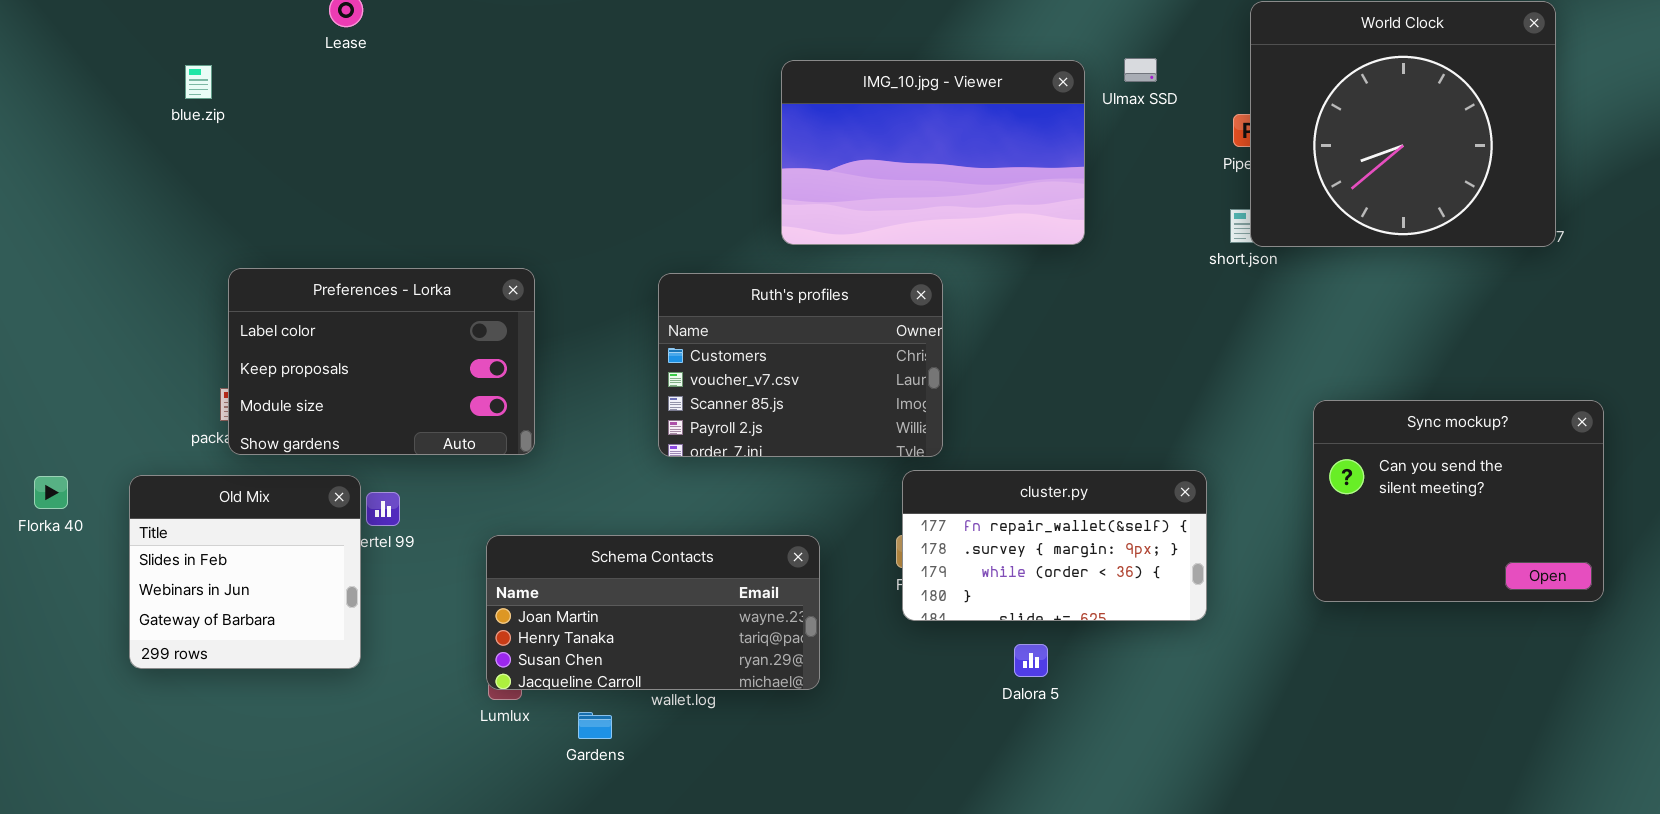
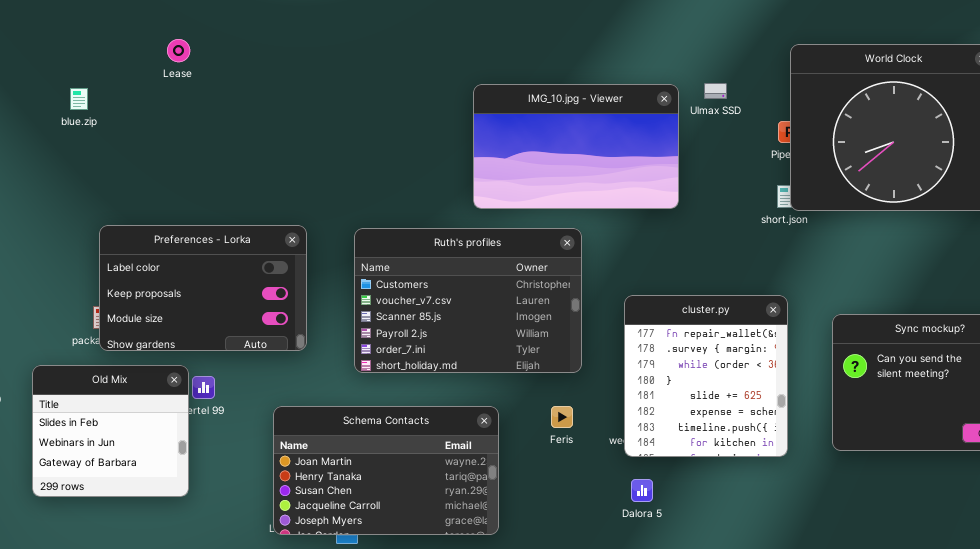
Ruth's profiles: [658,273,943,457] -> [354,228,582,373], resized
cluster.py: [902,470,1207,621] -> [624,295,788,457], moved, resized
Schema Contacts: [486,535,820,690] -> [273,406,499,535], resized

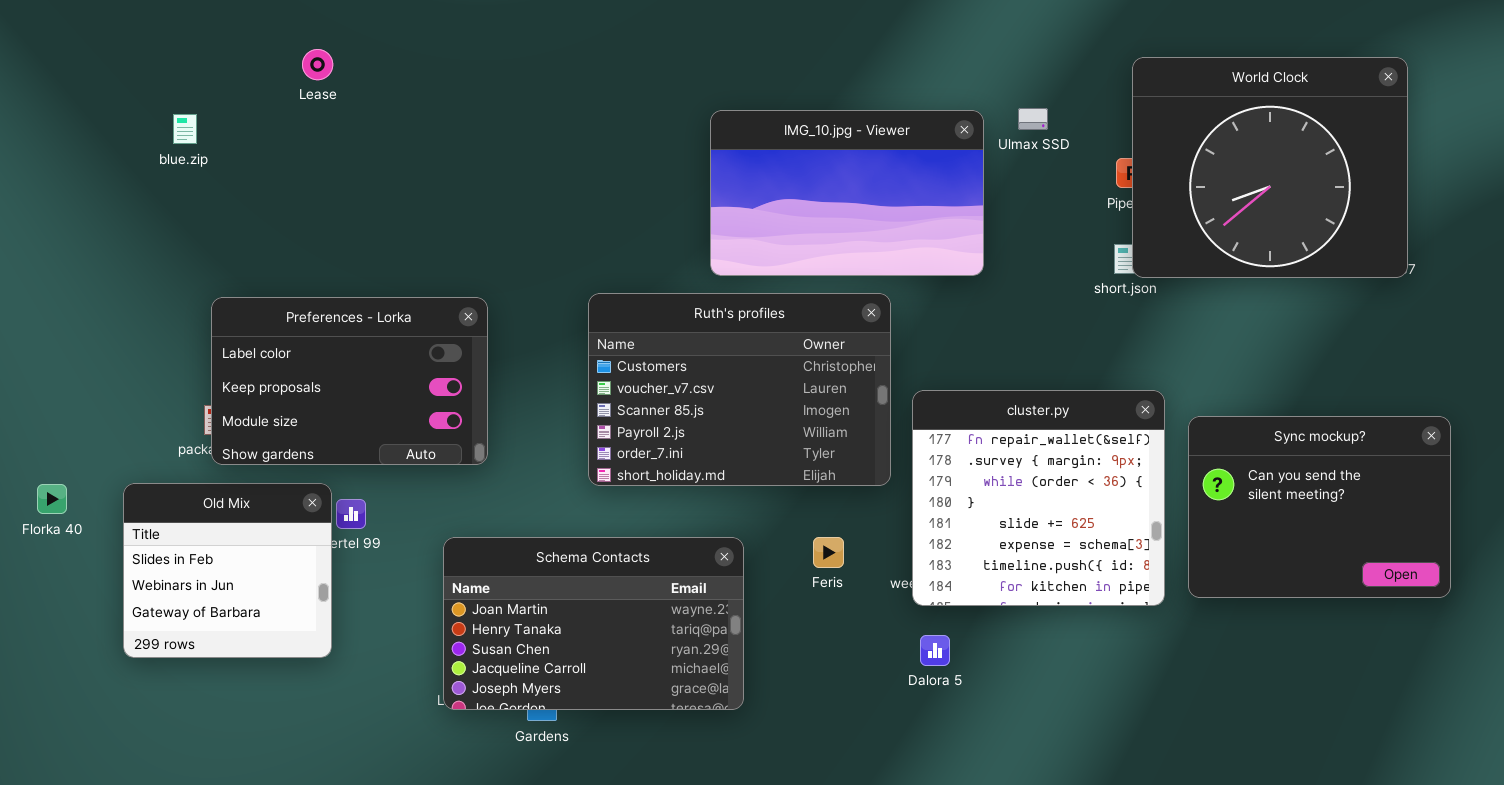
Ruth's profiles: [354,228,582,373] -> [588,293,891,486], moved
cluster.py: [624,295,788,457] -> [912,390,1165,606], resized

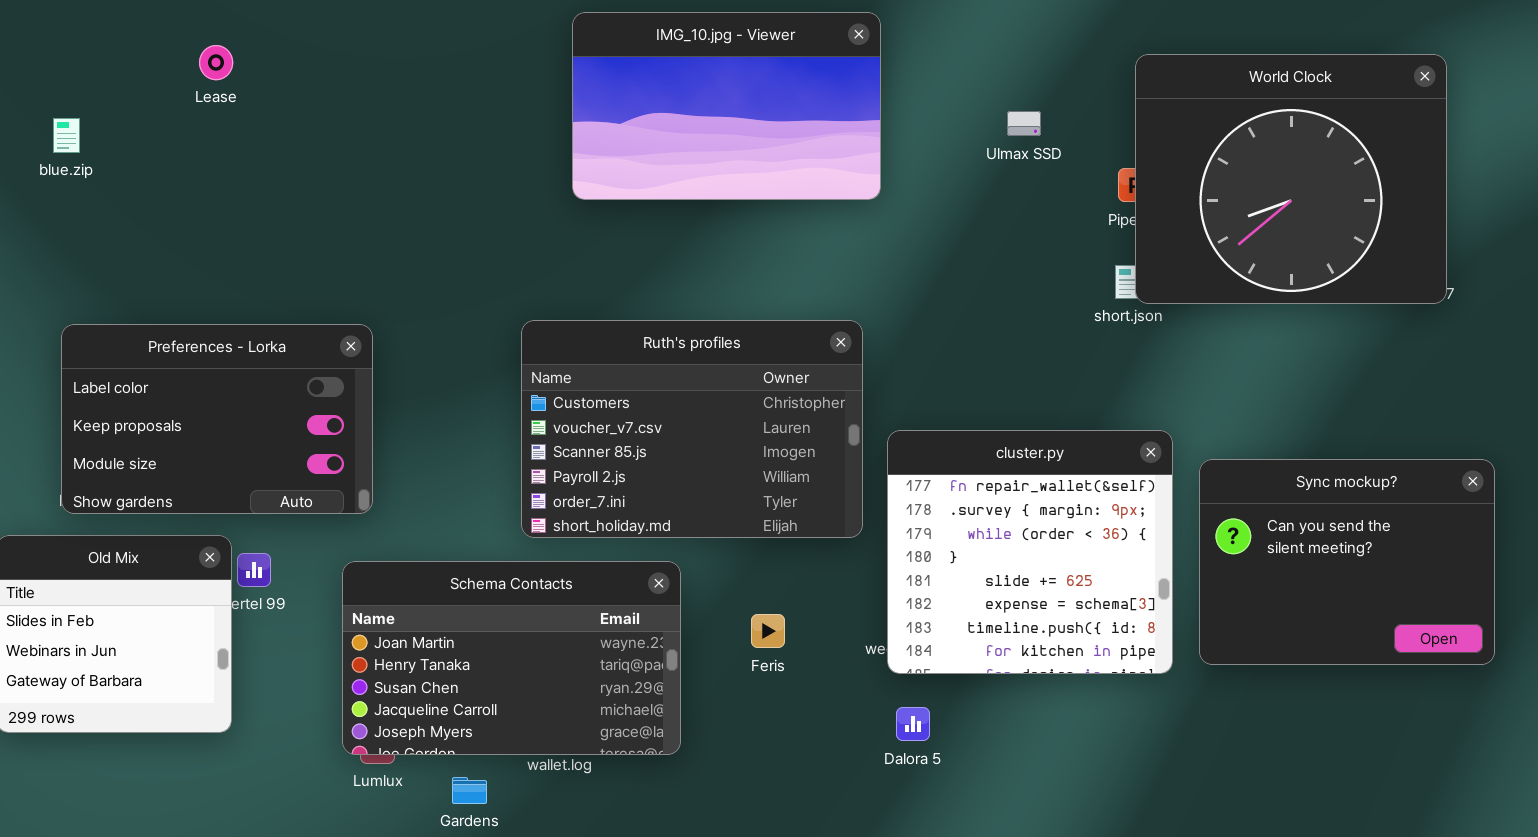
IMG_10.jpg - Viewer: [710,110,984,276] -> [572,12,881,200], moved
Preferences - Lorka: [211,297,488,465] -> [61,324,373,514], moved
Schema Contacts: [443,537,744,710] -> [342,561,681,755], moved
Feris: [813,537,844,568] -> [751,614,785,648], moved

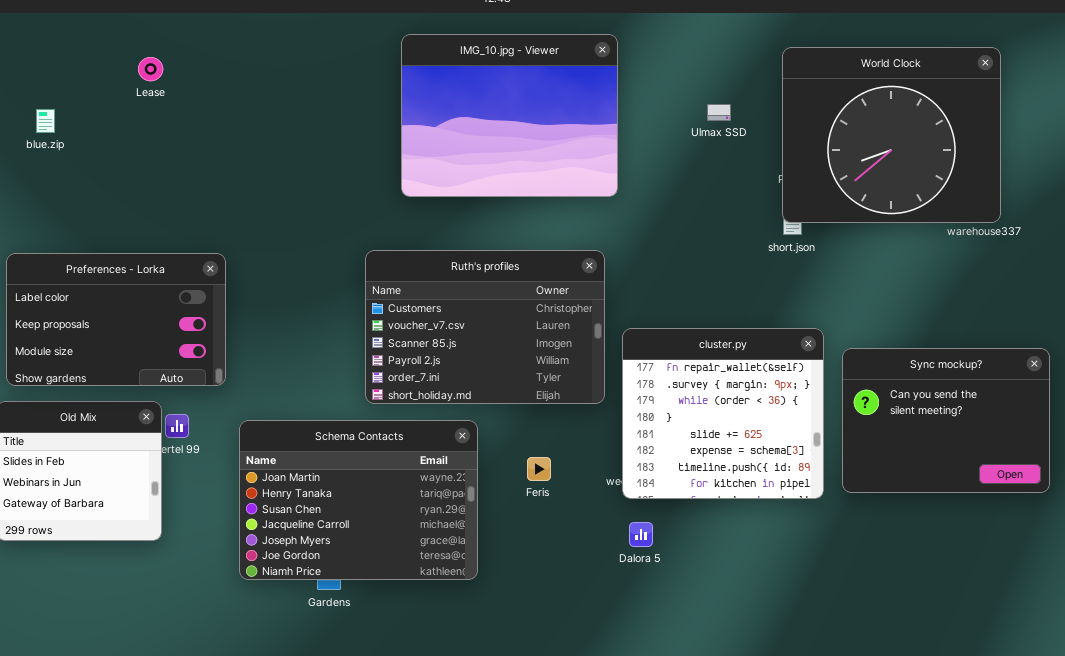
IMG_10.jpg - Viewer: [572,12,881,200] -> [401,34,618,197], resized
World Clock: [1135,54,1447,304] -> [782,47,1001,223], moved
Preferences - Lorka: [61,324,373,514] -> [6,253,226,386], moved
Schema Contacts: [342,561,681,755] -> [239,420,478,580], resized

